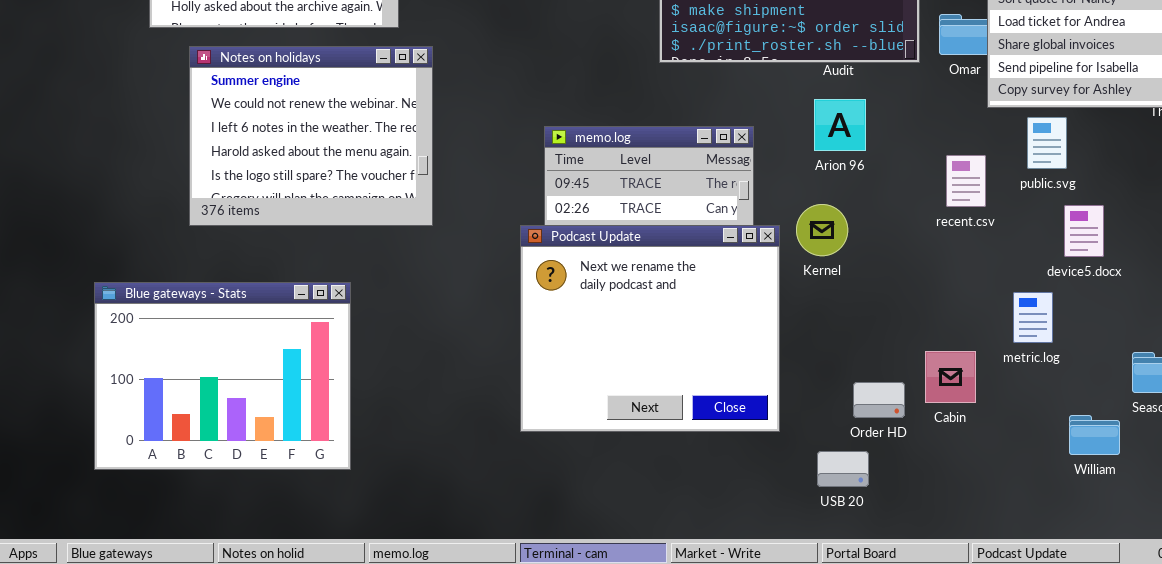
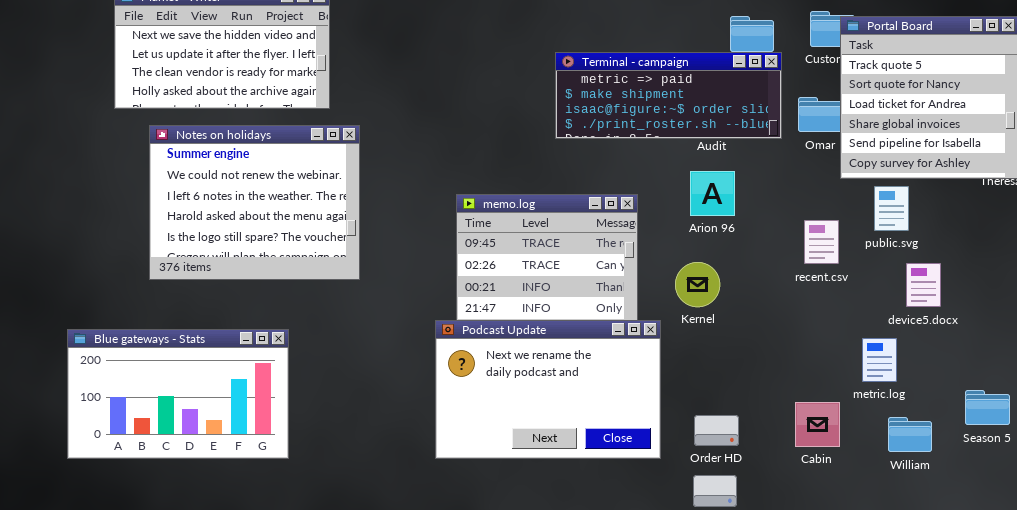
Podcast Update: [520,225,780,432] -> [435,320,661,459], resized
Blue gateways - Stats: [94,282,351,470] -> [67,329,289,459], resized
Cabin: [925,351,976,403] -> [795,402,840,447], moved
Order HD: [853,382,905,418] -> [694,415,739,446], moved
William: [1069,415,1120,455] -> [888,417,932,452], moved

